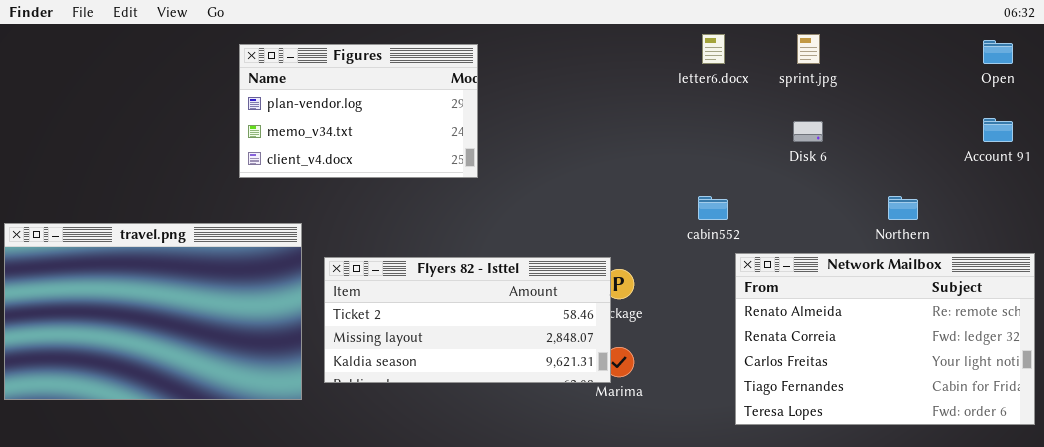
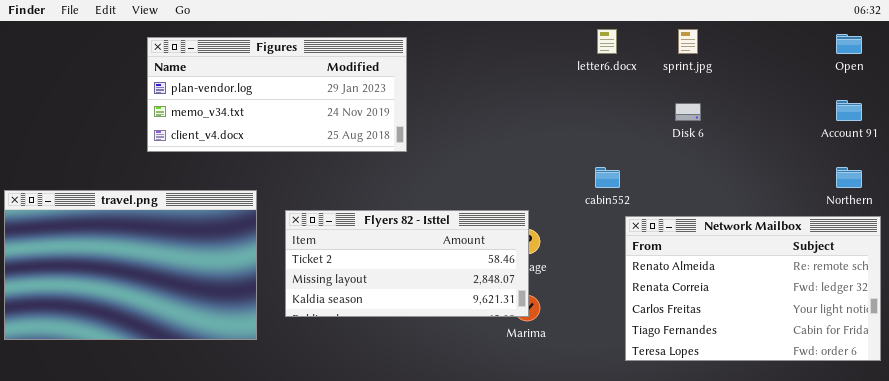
Figures: [239,44,478,178] -> [147,37,407,152], resized
Northern: [888,196,918,220] -> [836,167,862,188], moved
Flyers 82 - Isttel: [324,257,611,383] -> [285,210,529,317], moved

